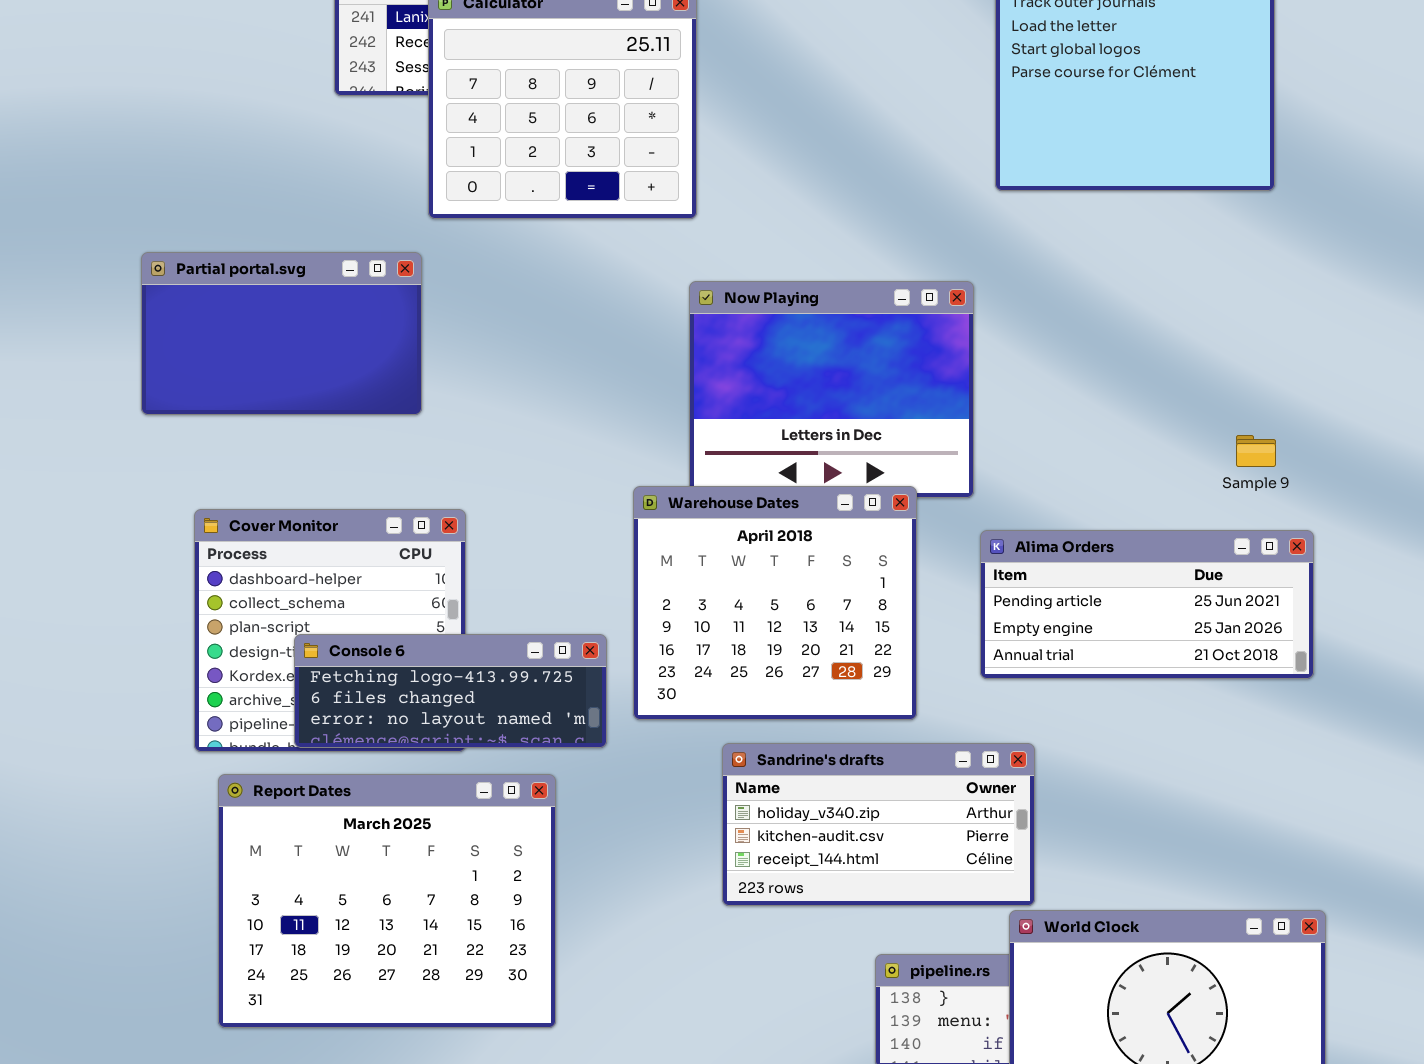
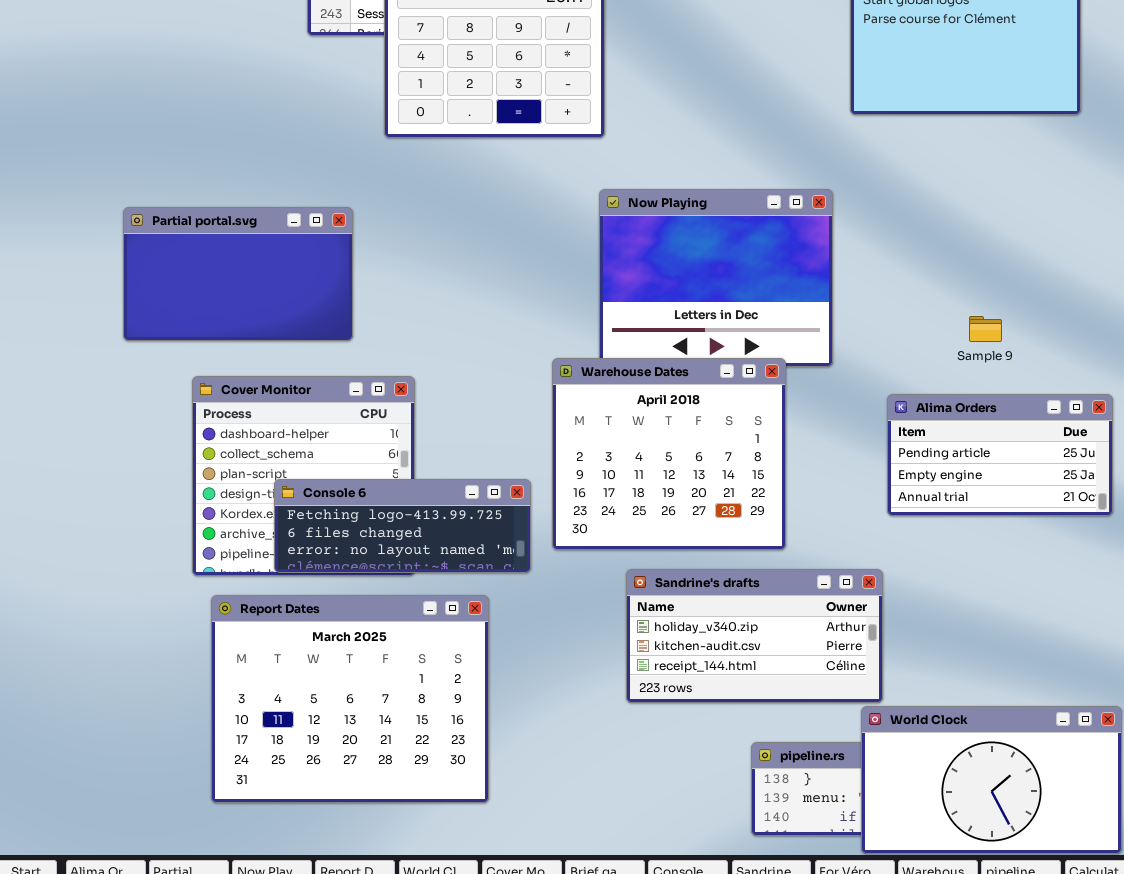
Partial portal.svg: [141,252,422,415] -> [123,207,353,341], moved
Sample 9: [1236,435,1276,467] -> [969,316,1002,342], moved
Alima Orders: [980,530,1314,679] -> [887,394,1113,516], resized

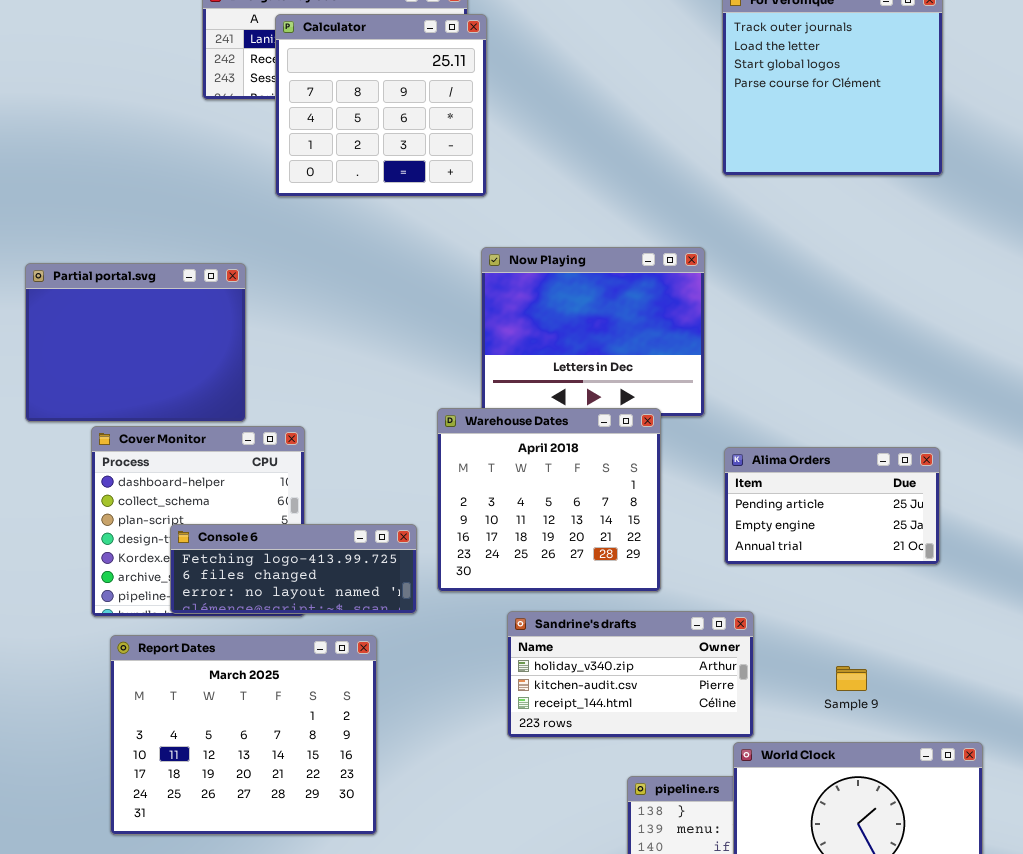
Partial portal.svg: [123,207,353,341] -> [25,263,246,422], resized
Sample 9: [969,316,1002,342] -> [836,666,867,691], moved
Alima Orders: [887,394,1113,516] -> [724,447,940,565], moved

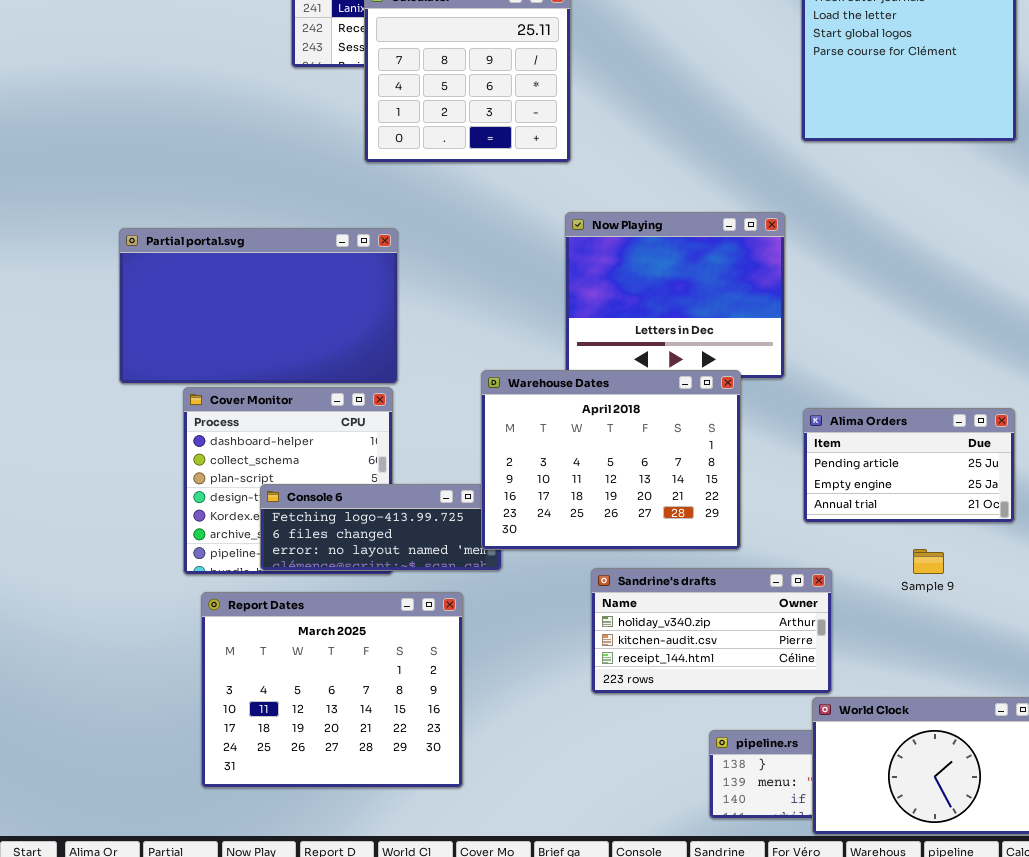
Partial portal.svg: [25,263,246,422] -> [119,228,398,384], resized
Warehouse Dates: [437,408,661,592] -> [481,370,741,550], resized
Sample 9: [836,666,867,691] -> [913,549,944,574], moved

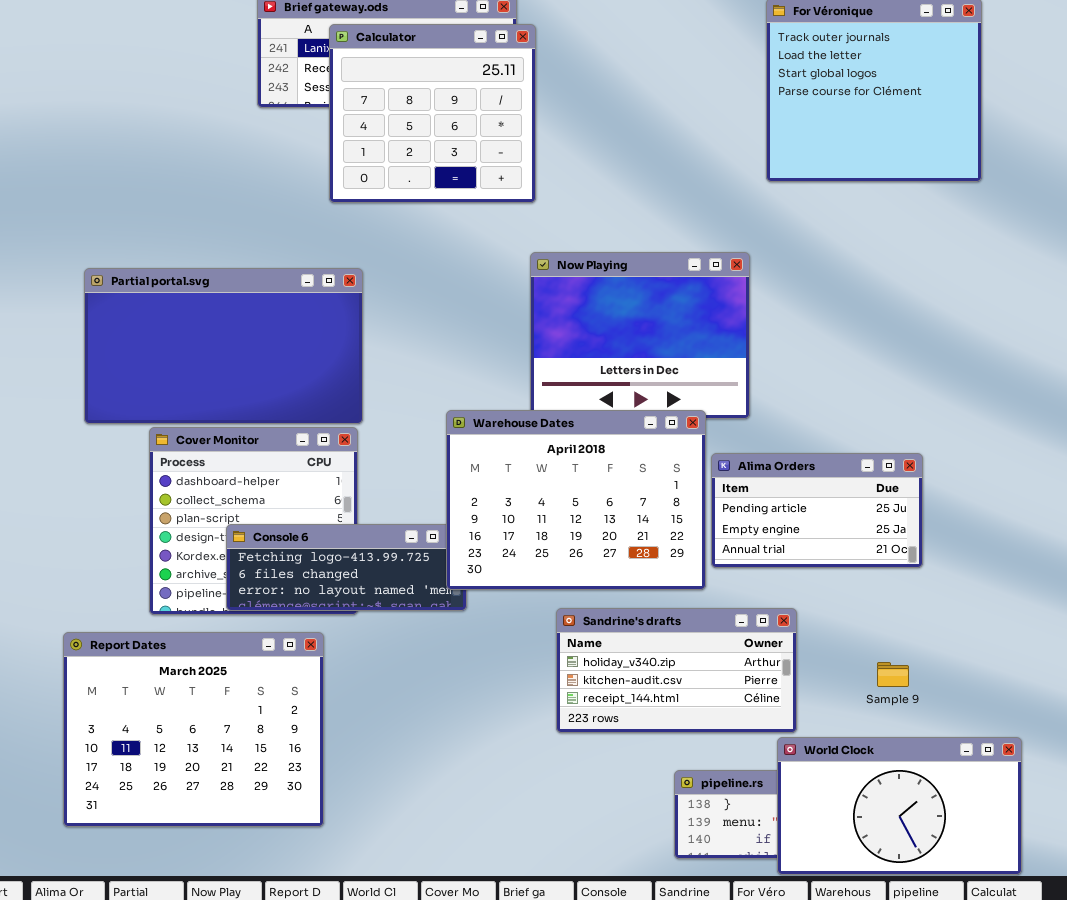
Alima Orders: [803,408,1015,523] -> [711,453,923,568], moved
Sample 9: [913,549,944,574] -> [877,662,909,687], moved
Report Dates: [201,592,463,788] -> [63,632,324,827], moved

